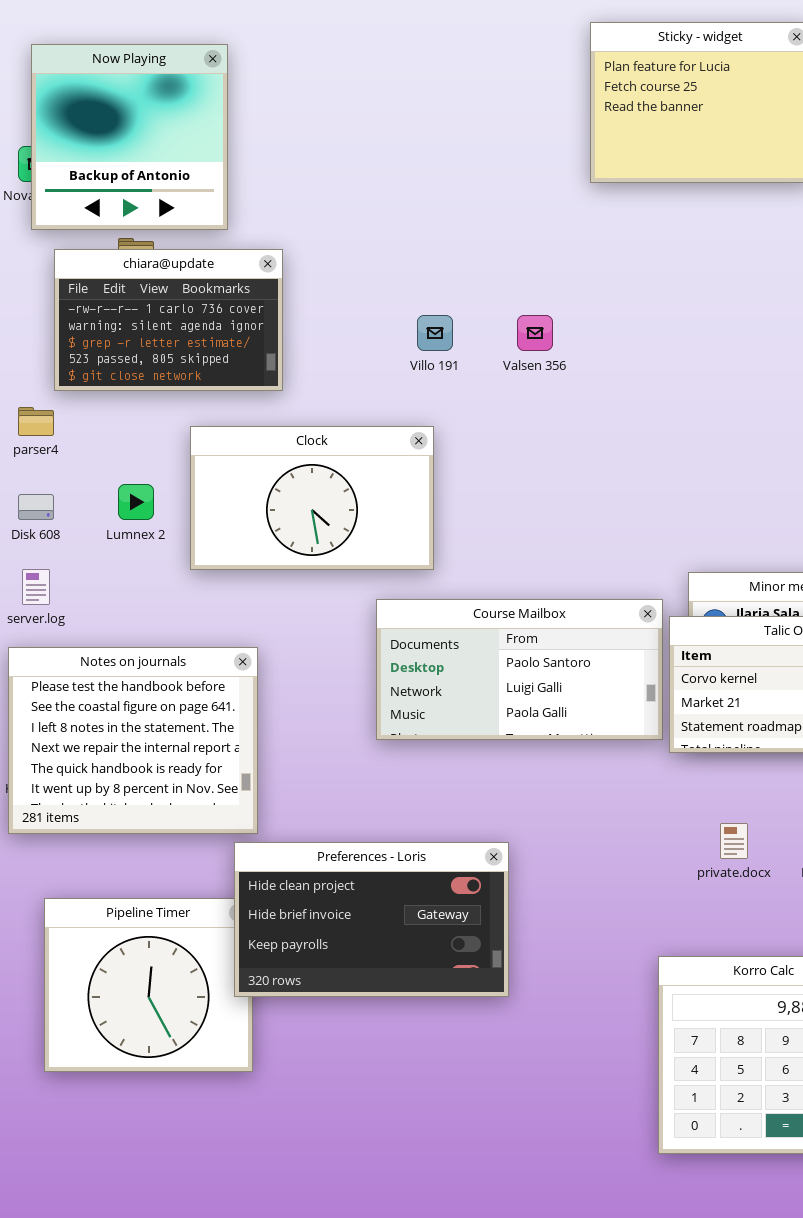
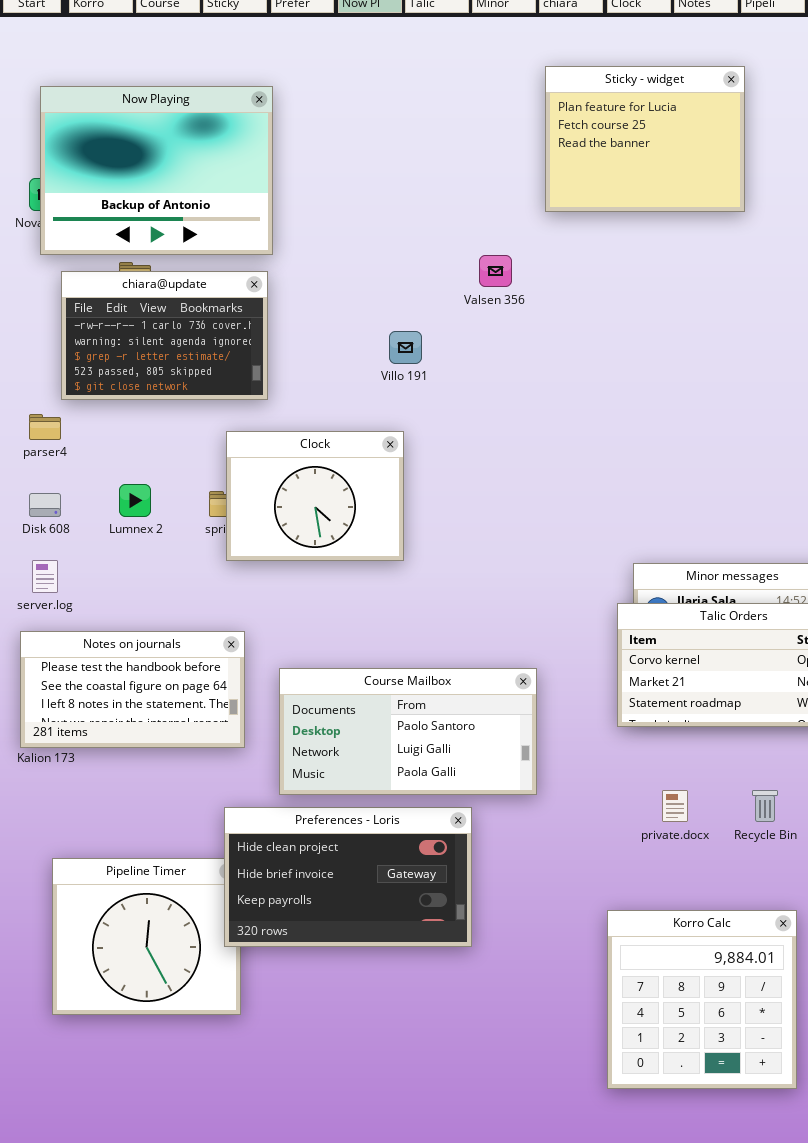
Now Playing: [31,44,228,230] -> [40,86,273,255], resized
Valsen 356: [517,315,553,351] -> [479,255,512,287], moved
Clock: [190,426,434,570] -> [226,431,404,561], resized
Course Mailbox: [376,599,663,740] -> [279,668,537,795], moved
Notes on journals: [8,647,258,834] -> [20,631,245,748], resized

